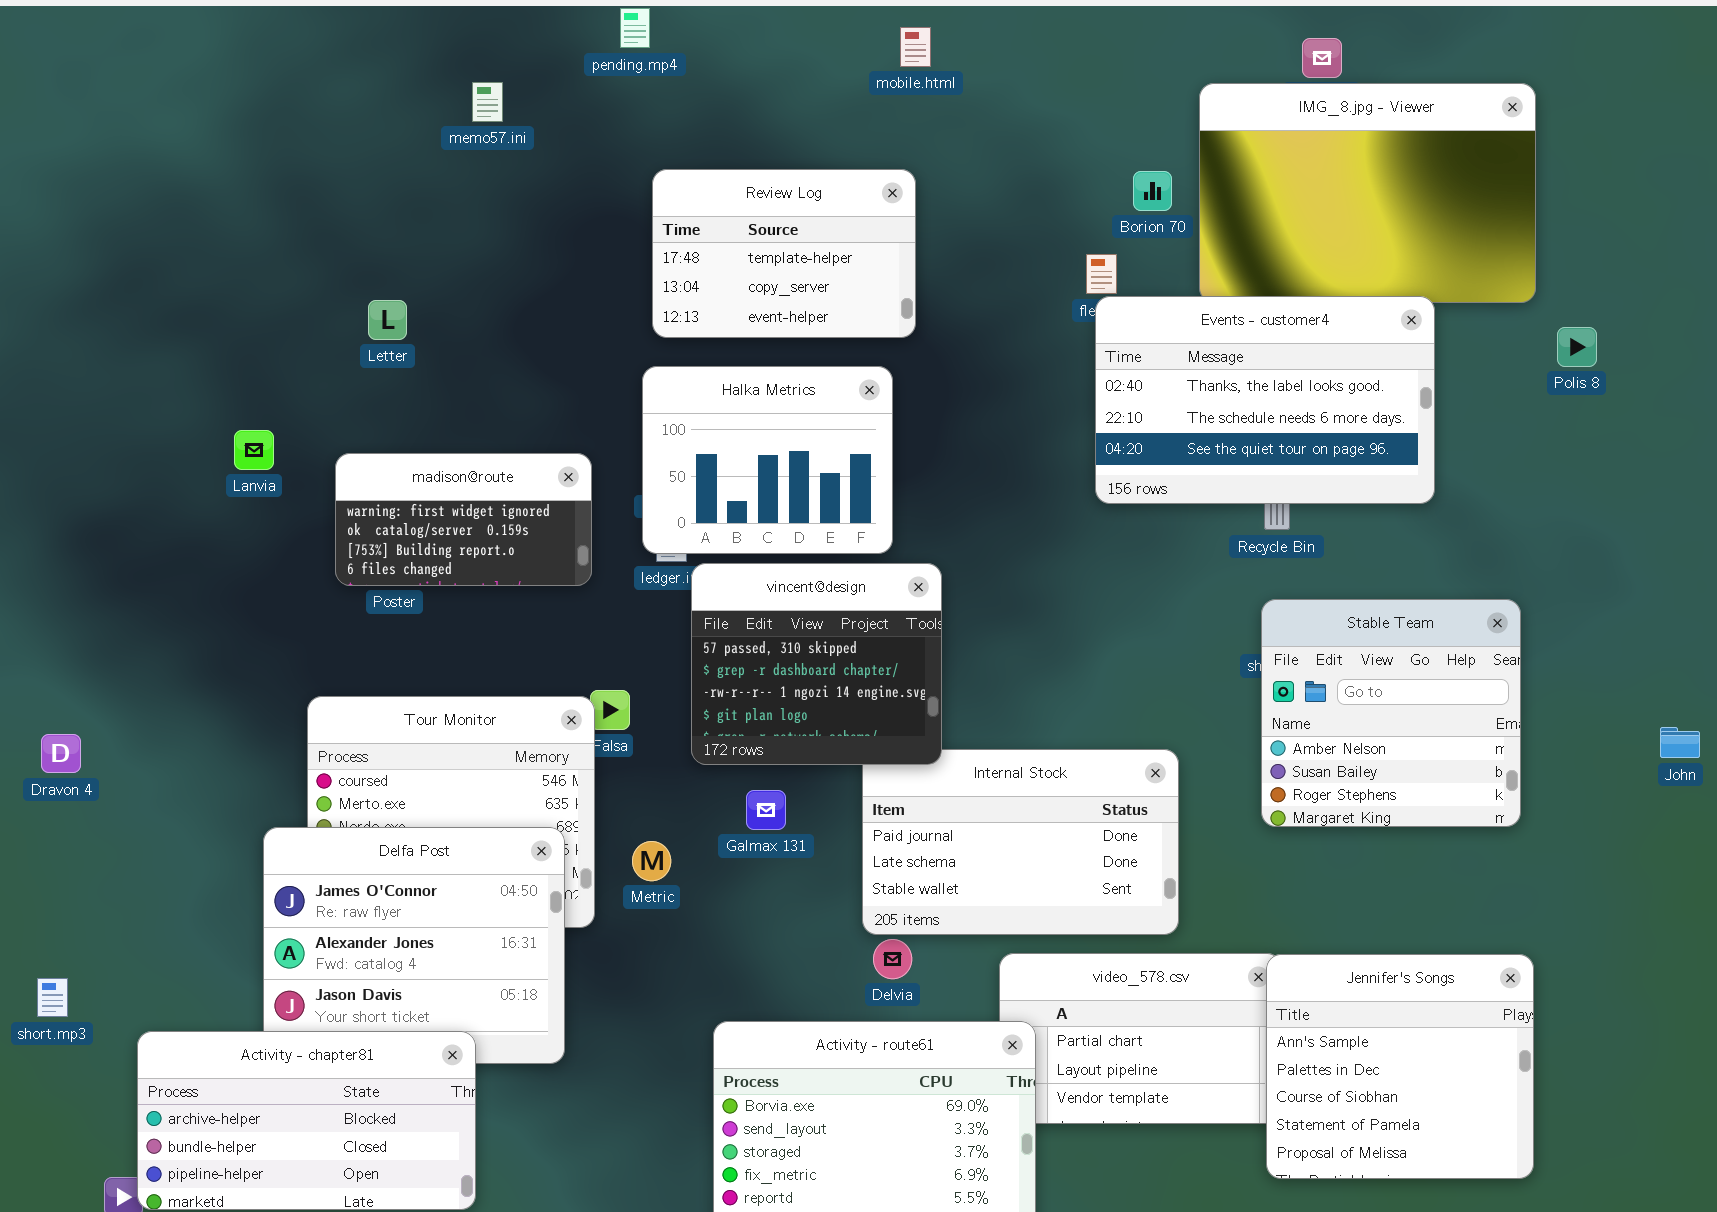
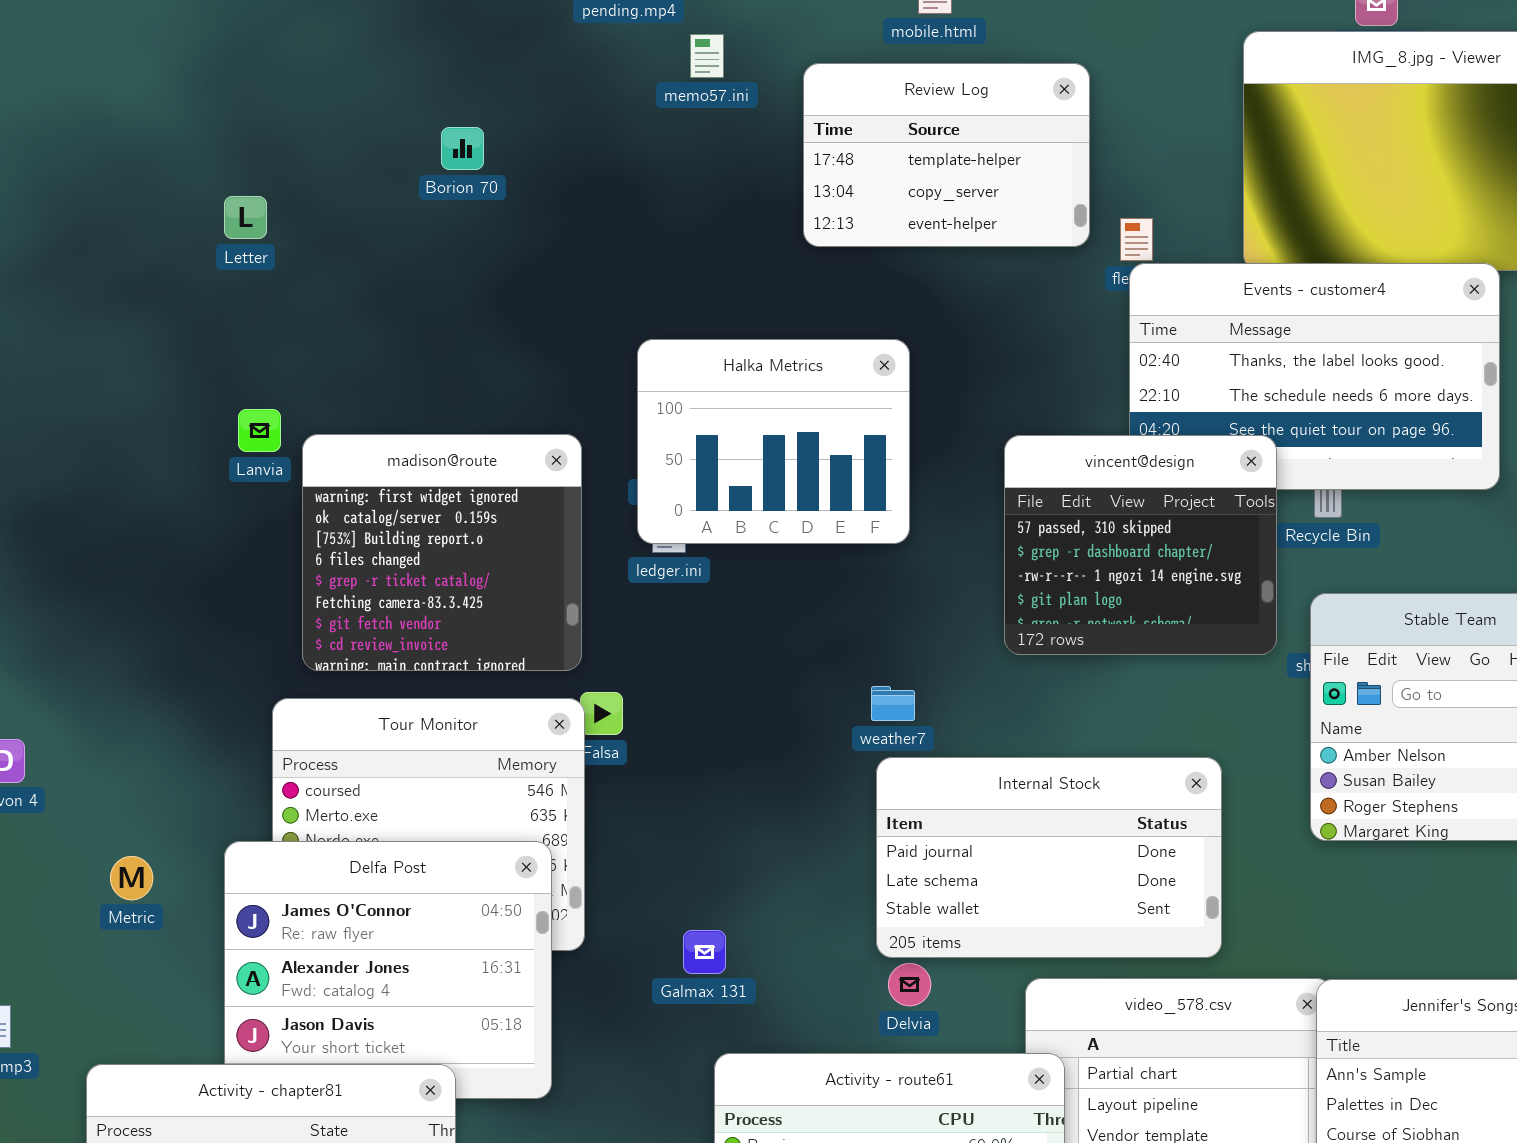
memo57.ini: [472,82,503,122] -> [690,34,724,78], moved
Review Log: [652,169,916,338] -> [803,63,1090,247], moved
Borion 70: [1133,171,1172,211] -> [441,127,484,170], moved
Letter: [368,300,407,340] -> [224,196,267,239], moved
Lanvia: [234,430,274,470] -> [238,409,281,452], moved
madison@route: [335,453,592,586] -> [302,434,582,671], resized
vincent@design: [691,563,942,765] -> [1004,435,1277,655], moved
Galmax 131: [746,790,786,830] -> [683,930,726,974], moved
Metric: [632,841,671,881] -> [110,856,153,900], moved

